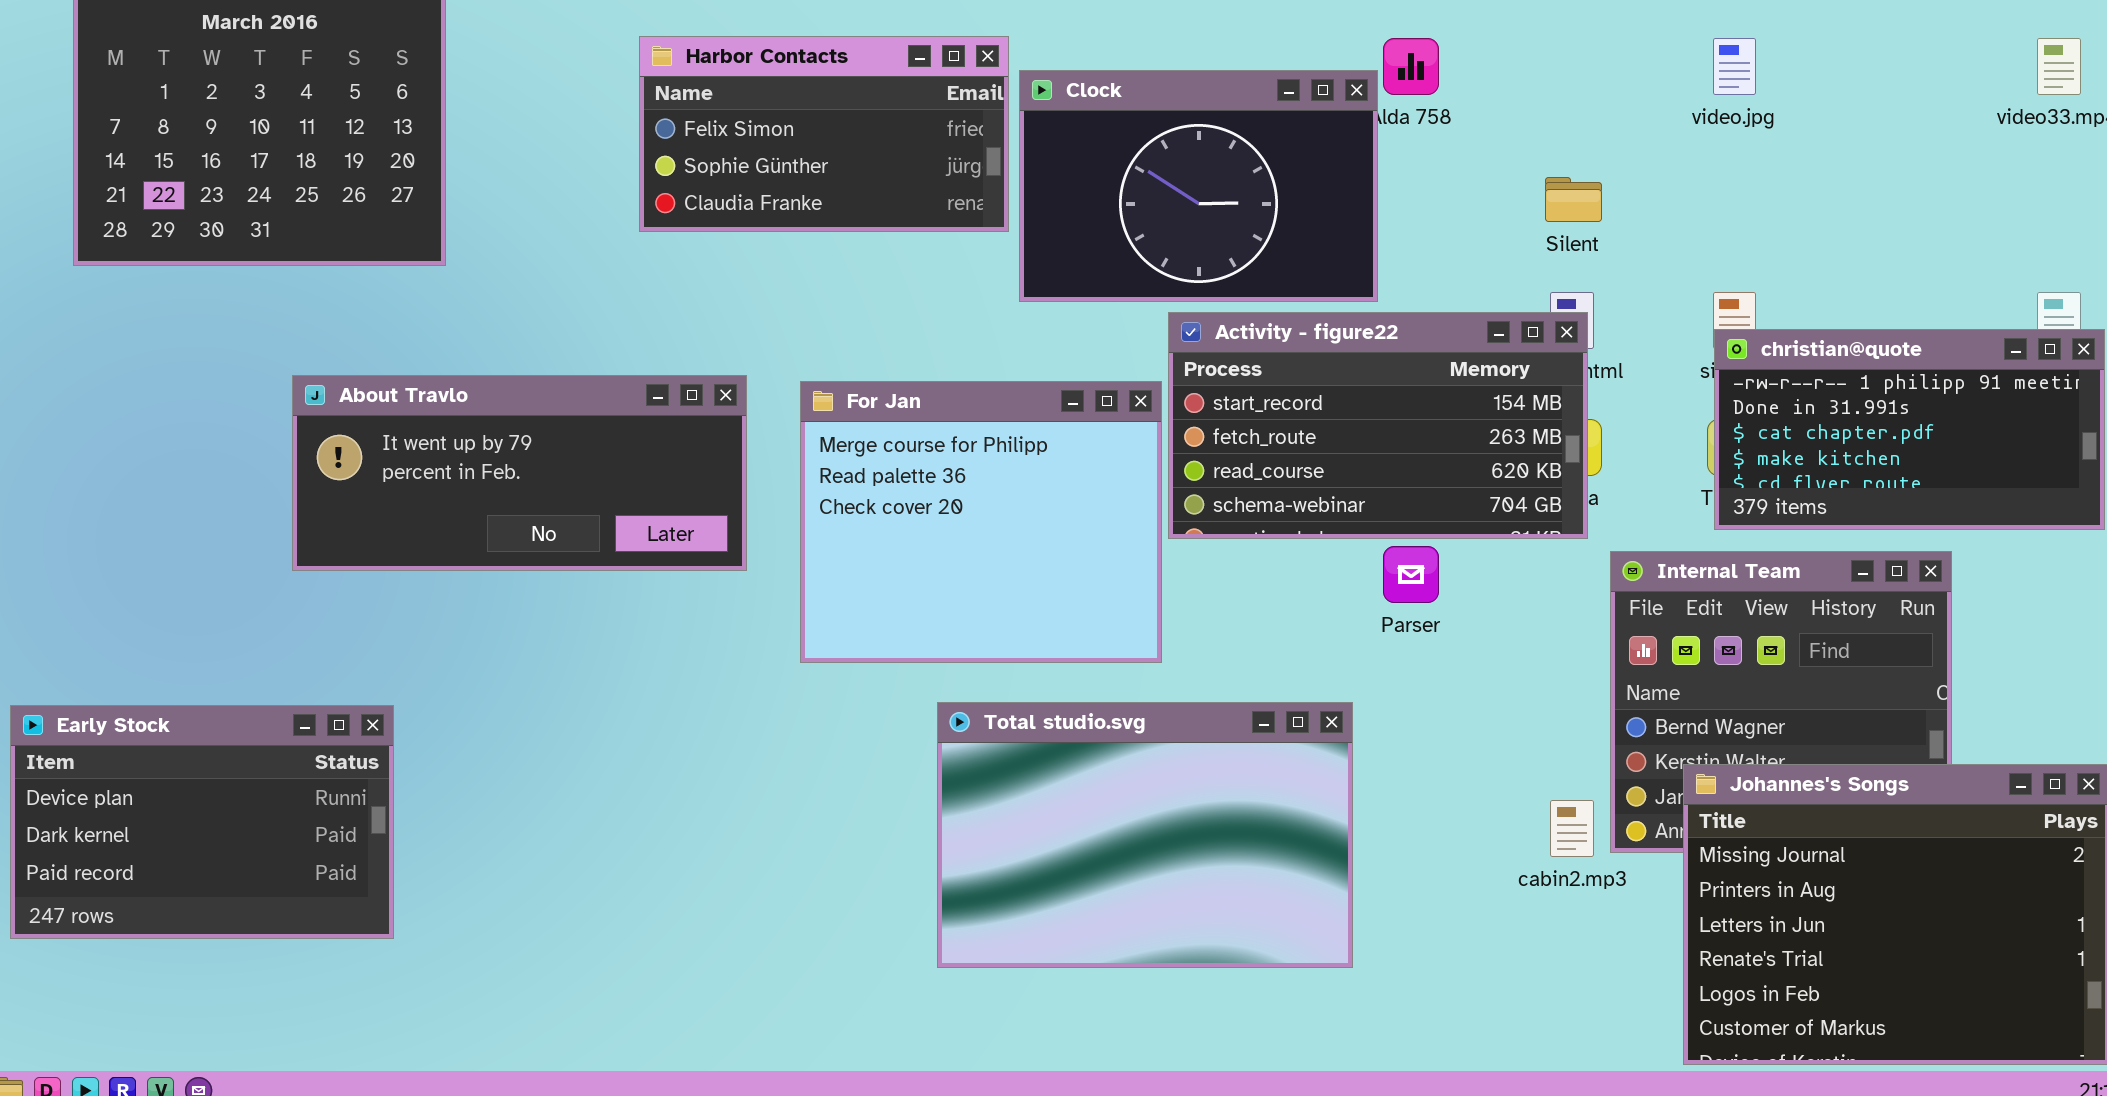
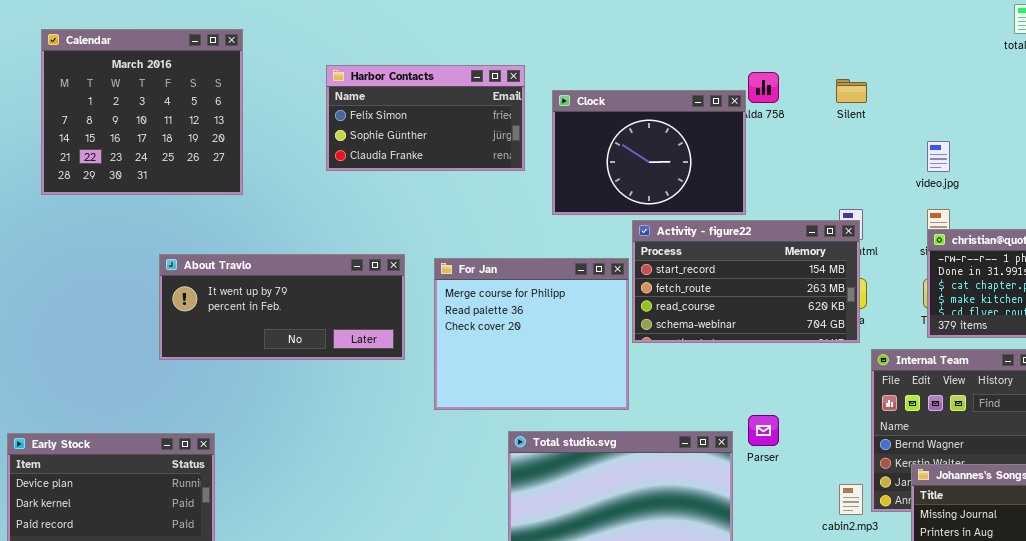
Harbor Contacts: [639,36,1009,232] -> [326,65,525,171], moved
video.jpg: [1713,38,1756,95] -> [927,141,950,172], moved
Silent: [1545,177,1602,222] -> [836,79,867,103], moved
Parser: [1383,546,1439,603] -> [748,415,779,446], moved

